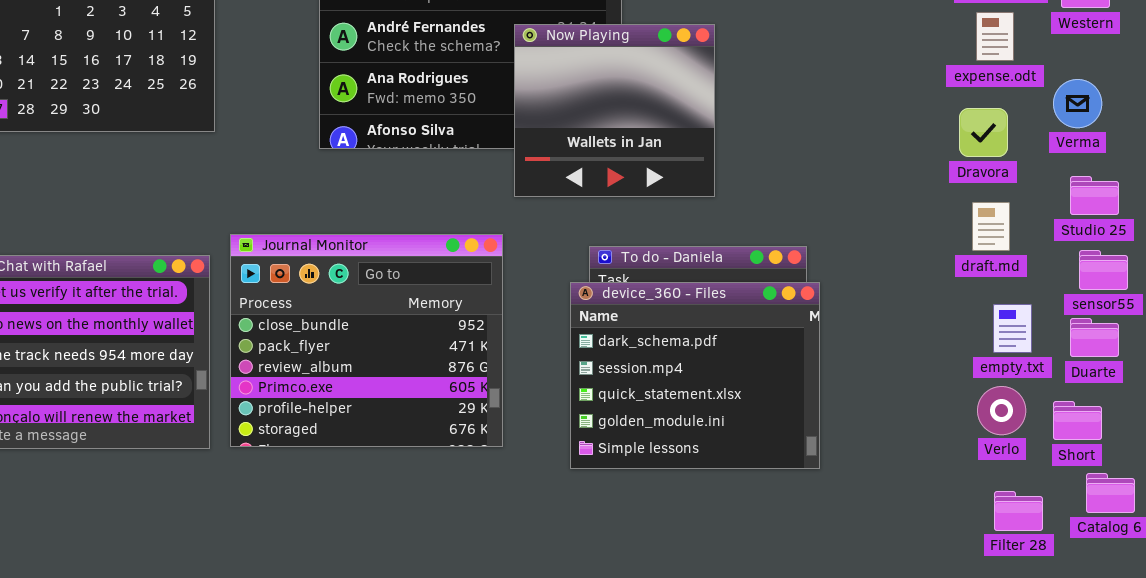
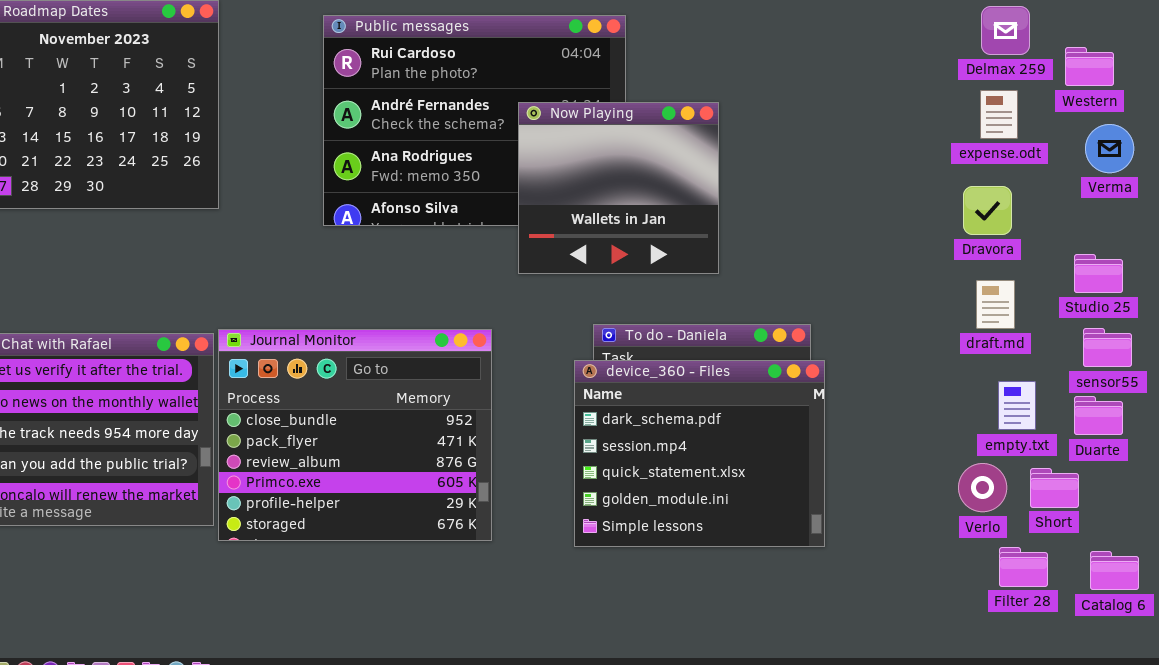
Verma: [1053,79,1102,128] -> [1085,124,1134,173], moved
Journal Monitor: [230,234,503,447] -> [218,329,492,541], moved
Verlo: [977,386,1026,435] -> [958,463,1007,512], moved
Short: [1053,401,1102,440] -> [1030,468,1079,508], moved
Filter 28: [994,491,1043,531] -> [999,547,1048,587], moved

